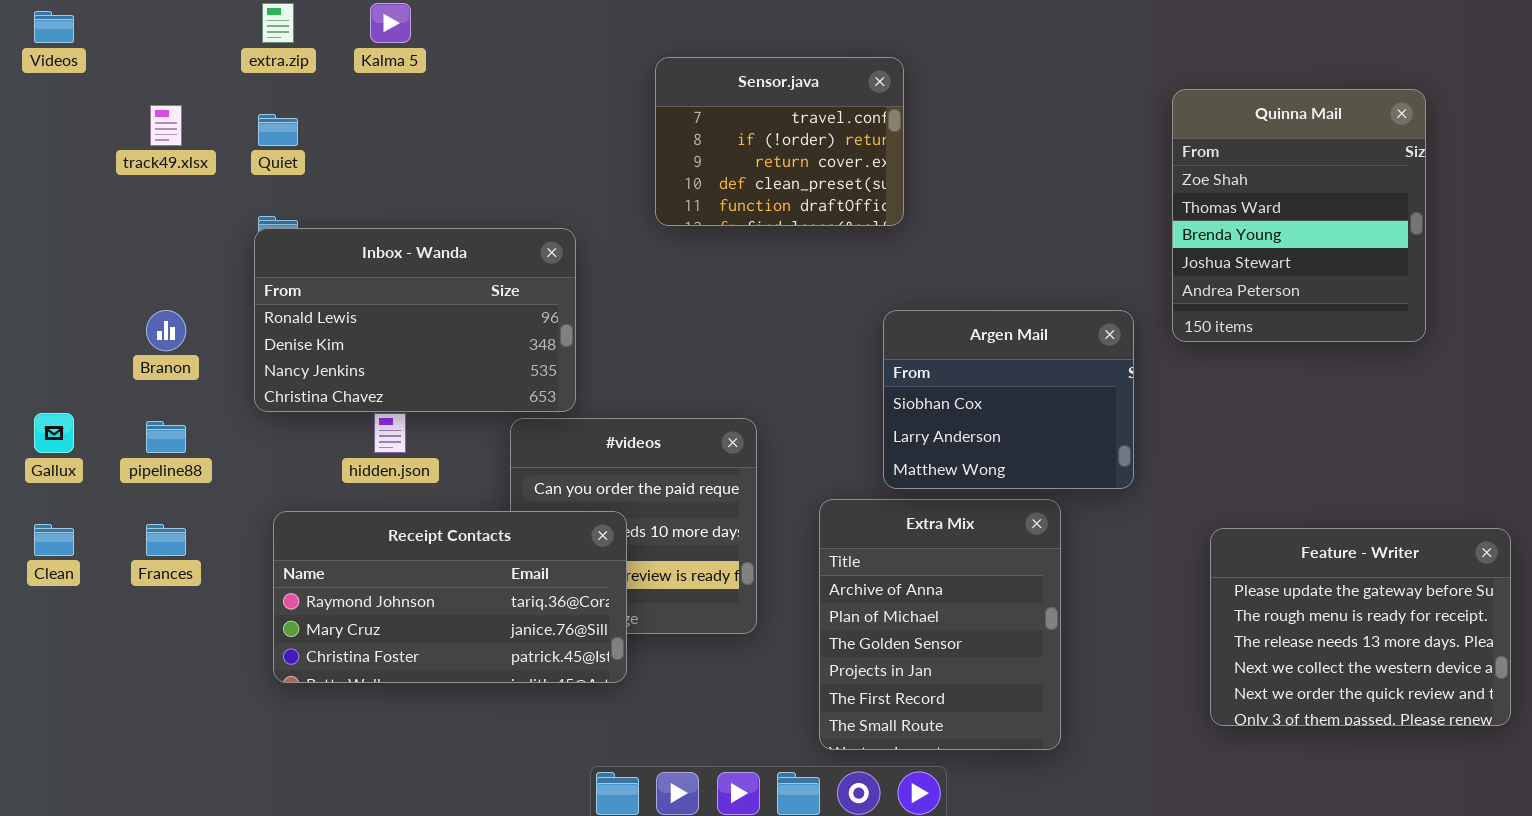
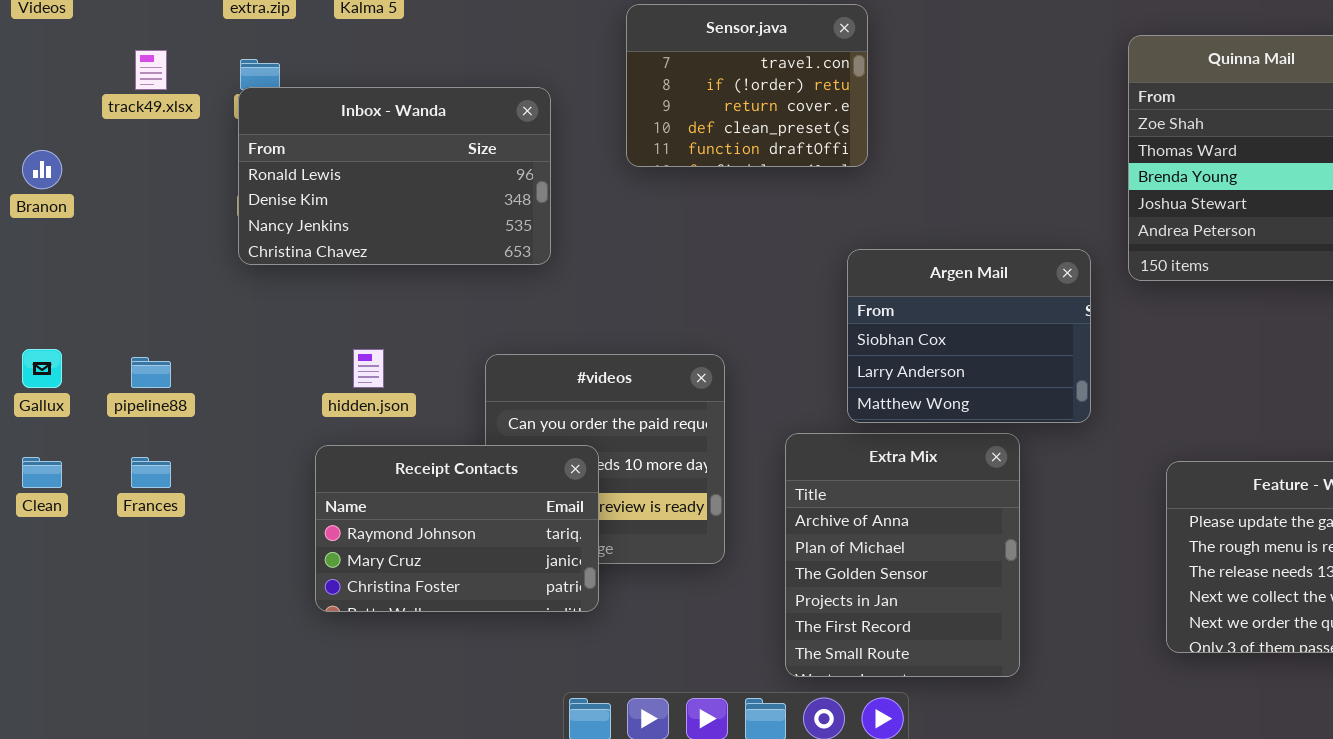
Inbox - Wanda: [254,228,576,412] -> [238,87,551,265], moved
Branon: [146,310,186,351] -> [22,150,62,189], moved
Receipt Contacts: [273,511,627,683] -> [315,445,599,612], resized

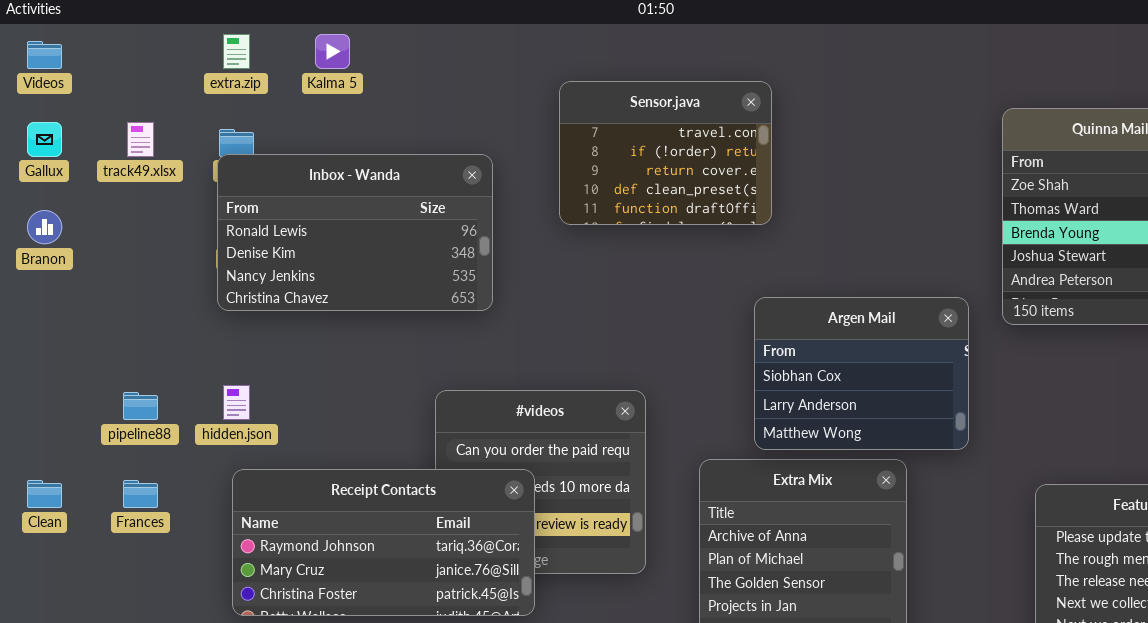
Gallux: [22,349,62,388] -> [27,122,62,157], moved
hidden.json: [353,349,384,388] -> [223,385,250,420], moved
Receipt Contacts: [315,445,599,612] -> [232,469,535,616], resized

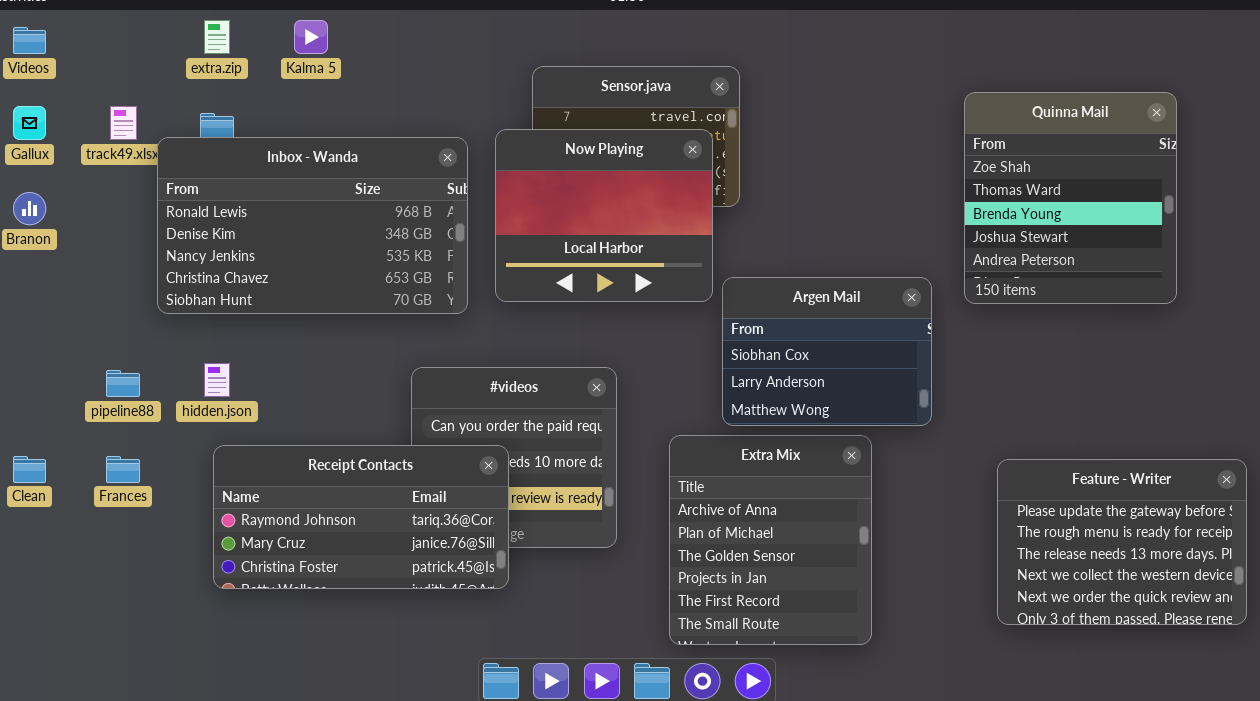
Now Playing: none -> [495,129,713,302], opened
Inbox - Wanda: [217,154,493,311] -> [157,137,468,314], resized

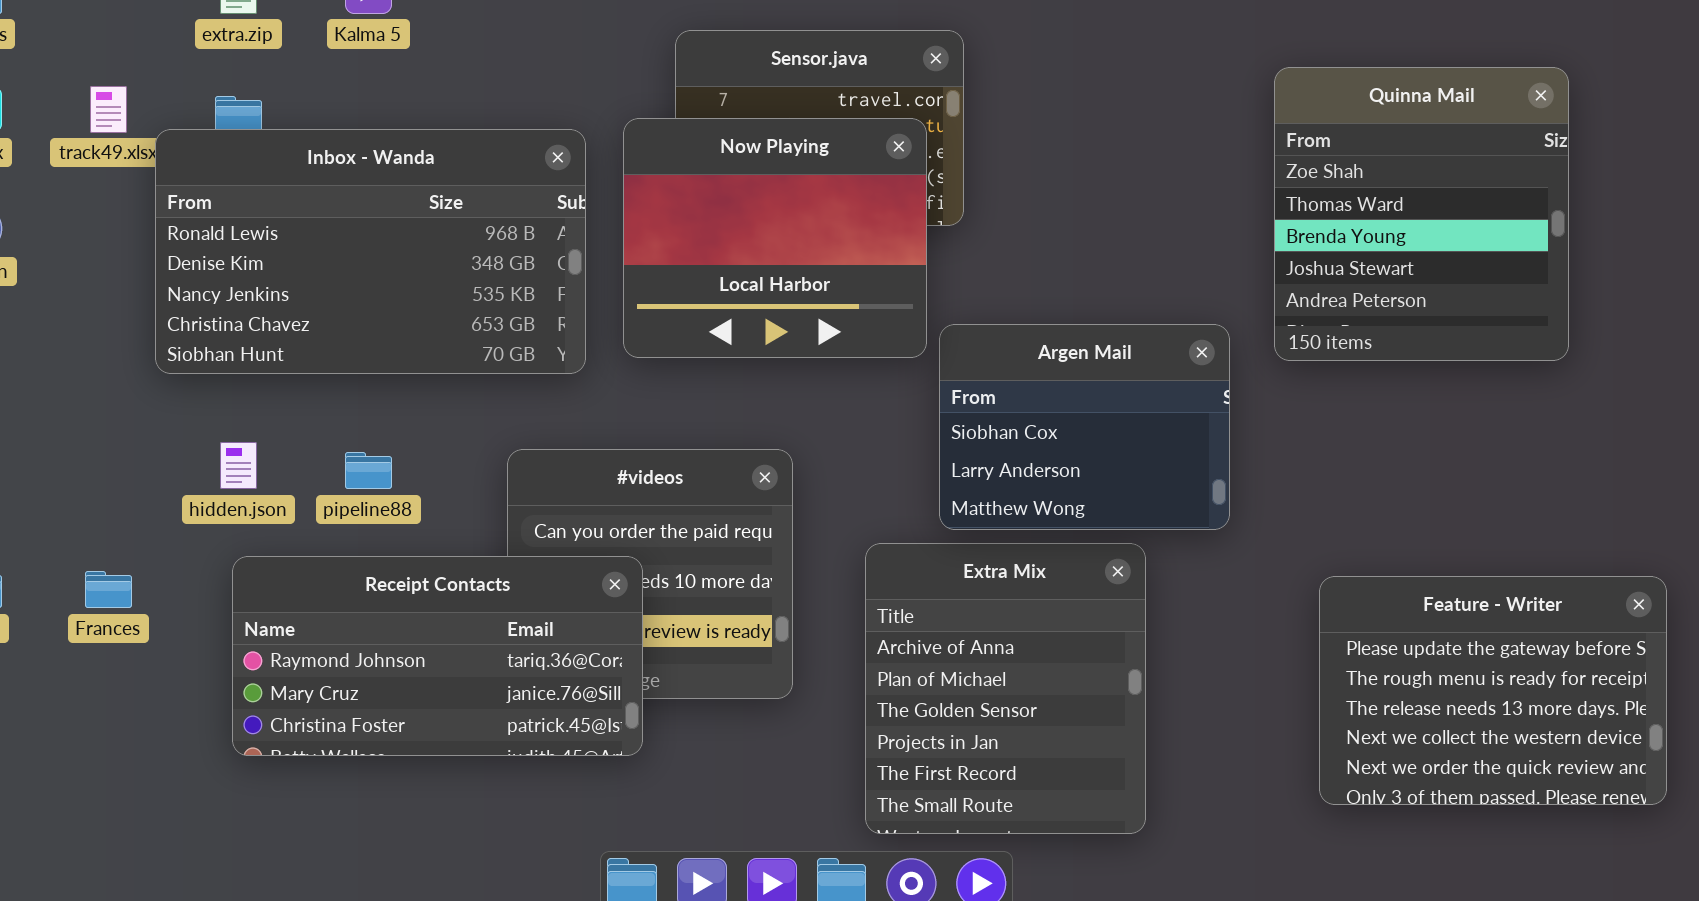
pipeline88: [106,370,140,397] -> [345,452,392,489], moved

